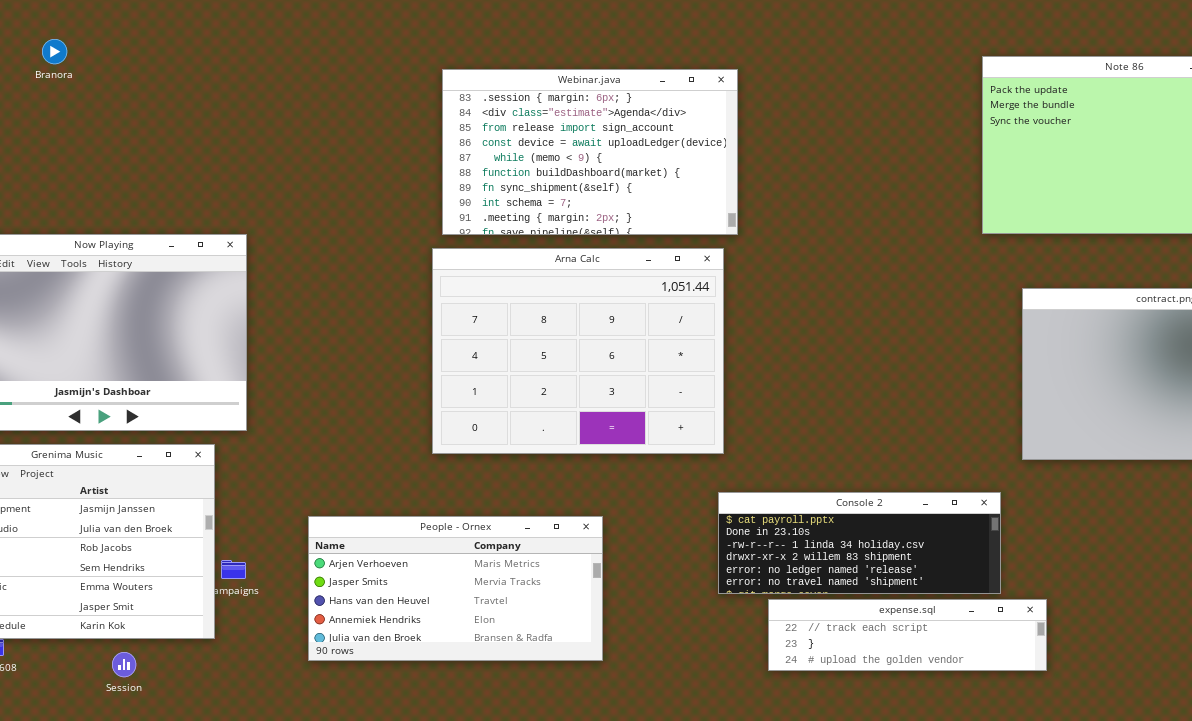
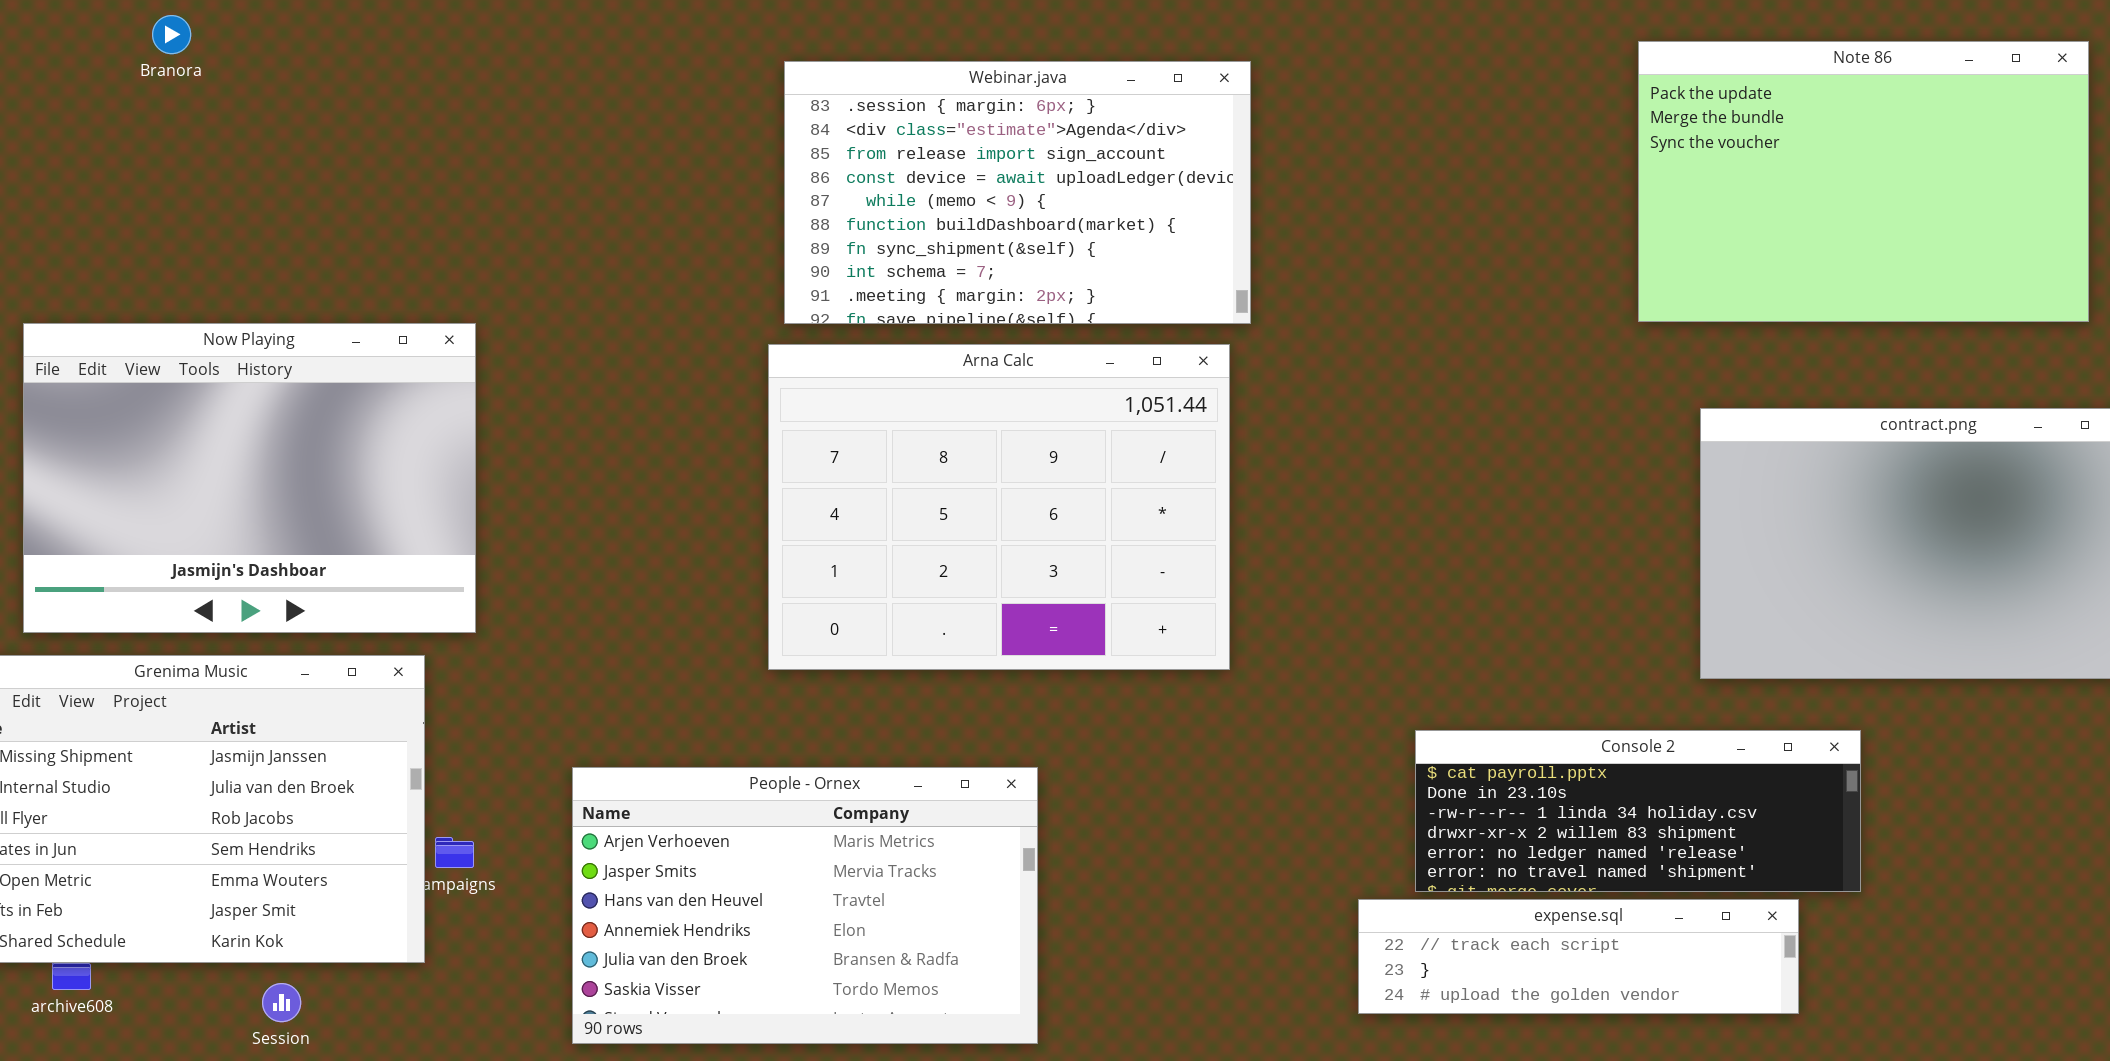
Console 2: [718,492,1001,594] -> [1415,730,1861,892], moved
People - Ornex: [308,516,603,661] -> [572,767,1038,1044], resized
expense.sql: [768,599,1047,671] -> [1358,899,1799,1014], moved

